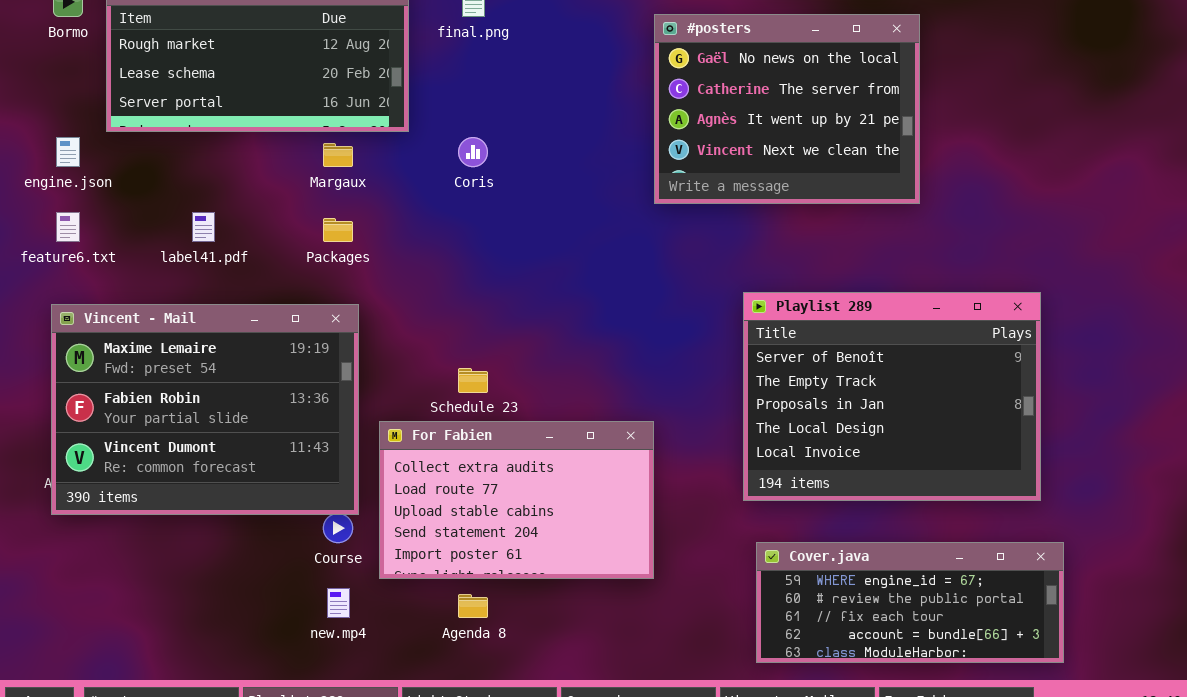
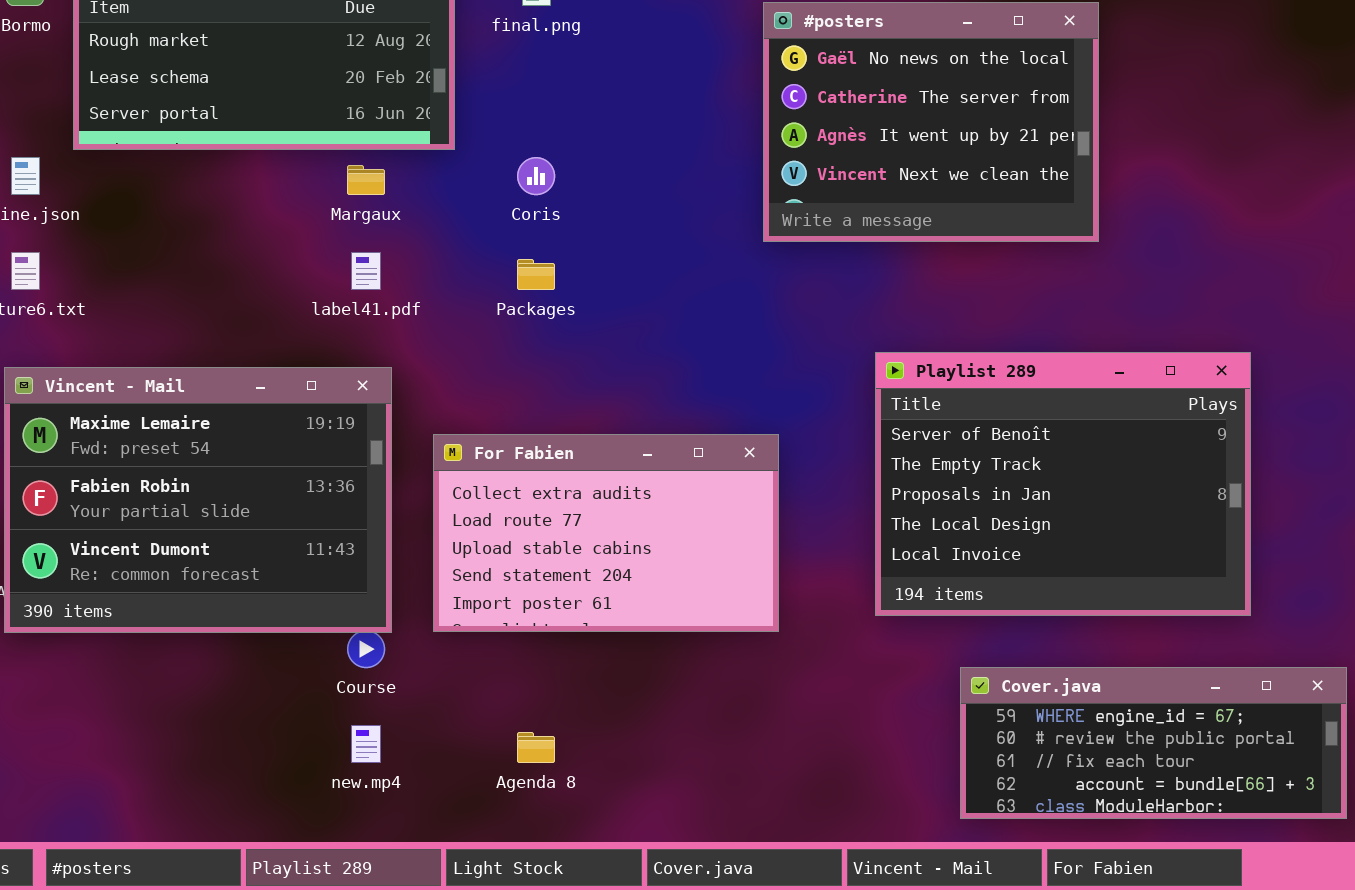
label41.pdf: [192,212,215,242] -> [351,252,381,290], moved
Packages: [323,218,353,242] -> [517,259,555,290], moved
For Fabien: [379,421,654,579] -> [433,434,779,632], moved
Cover.java: [756,542,1064,663] -> [960,667,1347,819], moved

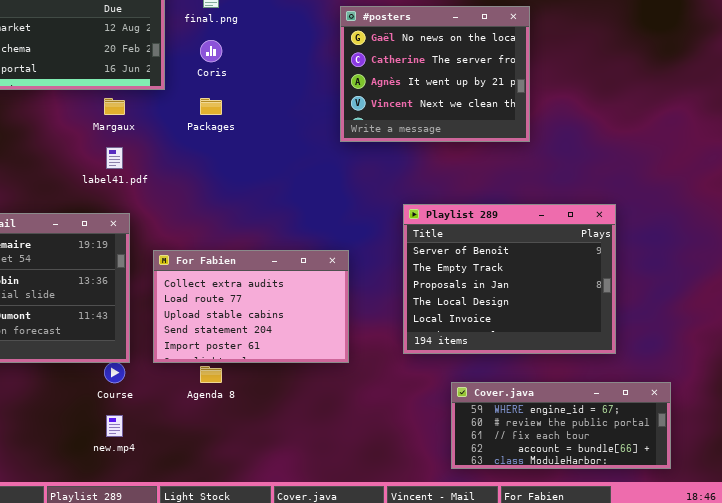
Coris: [517,157,555,195] -> [200,40,222,62], moved
Packages: [517,259,555,290] -> [200,98,222,115], moved
Agenda 8: [517,732,555,763] -> [200,366,222,383], moved

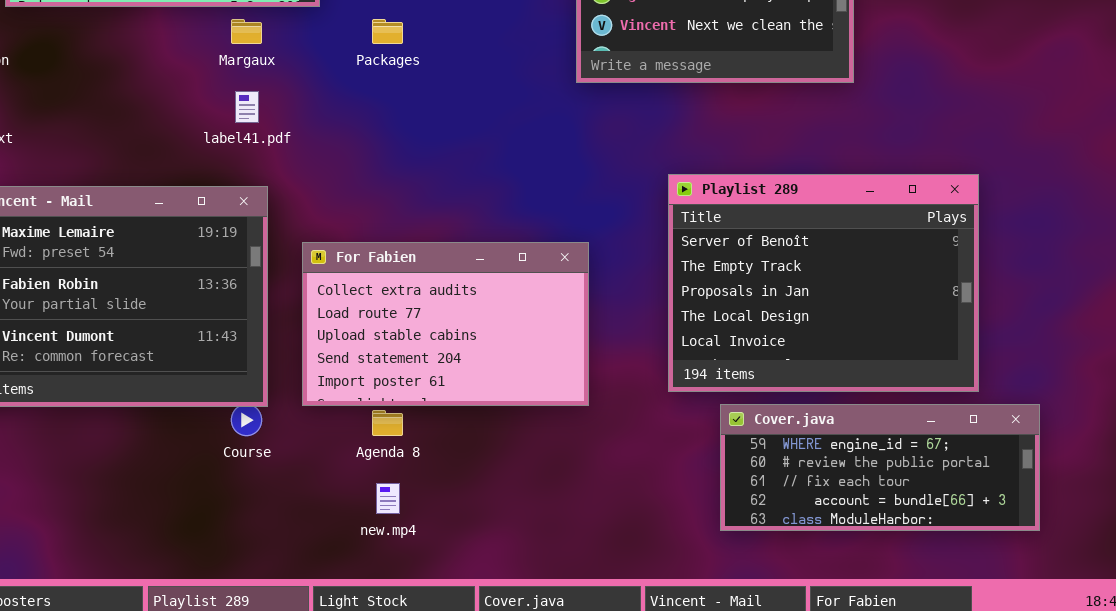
Cover.java: [451,382,671,469] -> [720,404,1040,531], moved
new.mp4: [106,415,123,437] -> [376,483,400,514], moved

